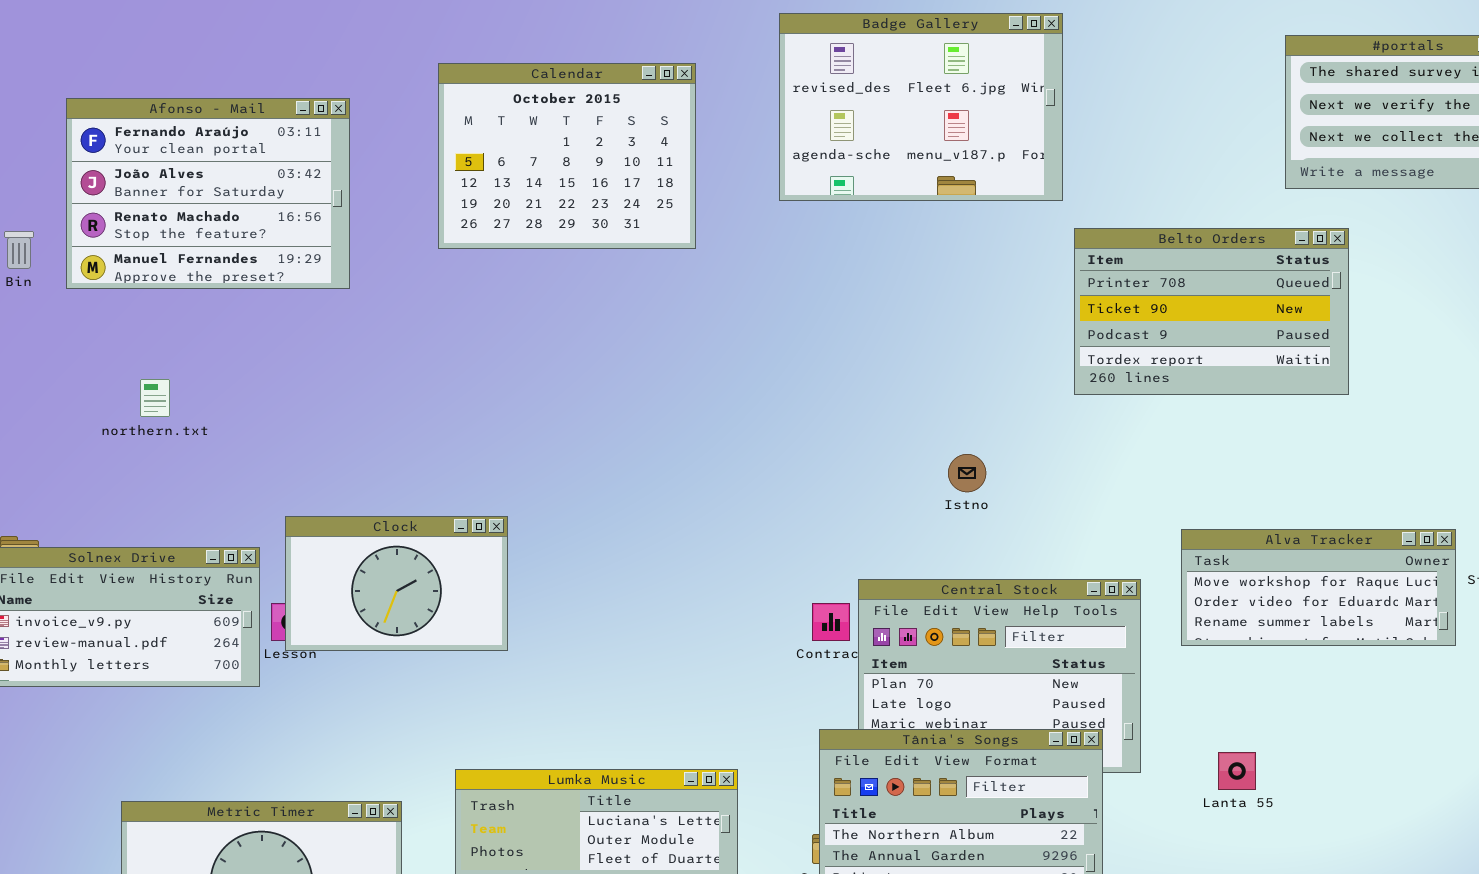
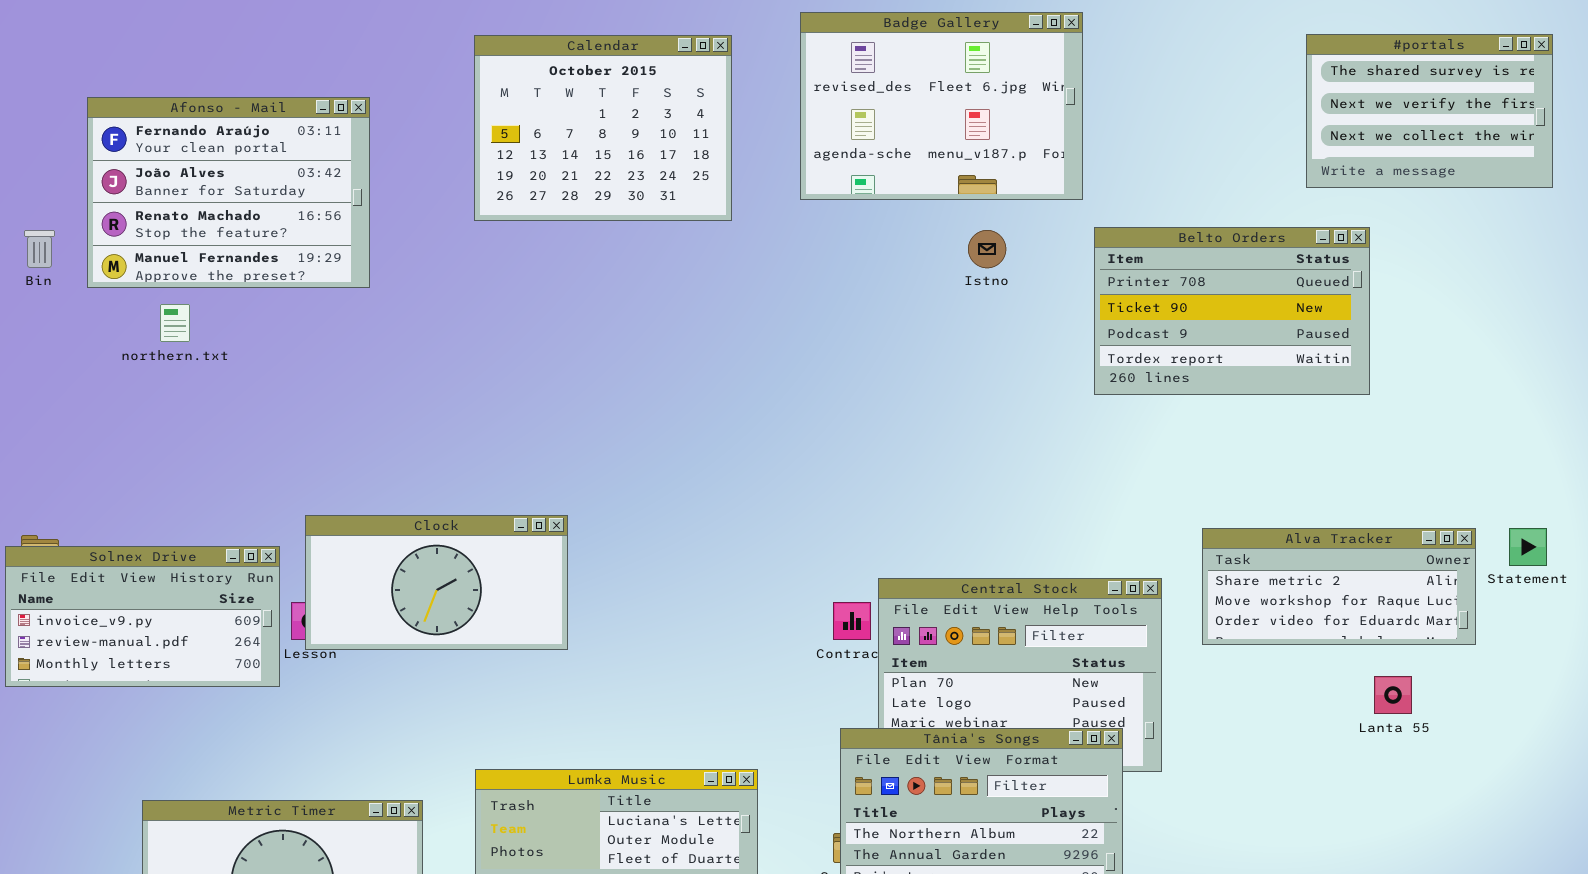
Calendar: [438,63,696,249] -> [474,35,732,221], moved
northern.txt: [140,379,170,417] -> [160,304,190,342], moved
Istno: [948,454,986,492] -> [968,230,1006,268], moved
Clock: [285,516,508,651] -> [305,515,568,650], resized
Alva Tracker: [1181,529,1456,646] -> [1202,528,1476,645], scrolled up 1 row
Lanta 55: [1218,752,1256,790] -> [1374,676,1412,714], moved

